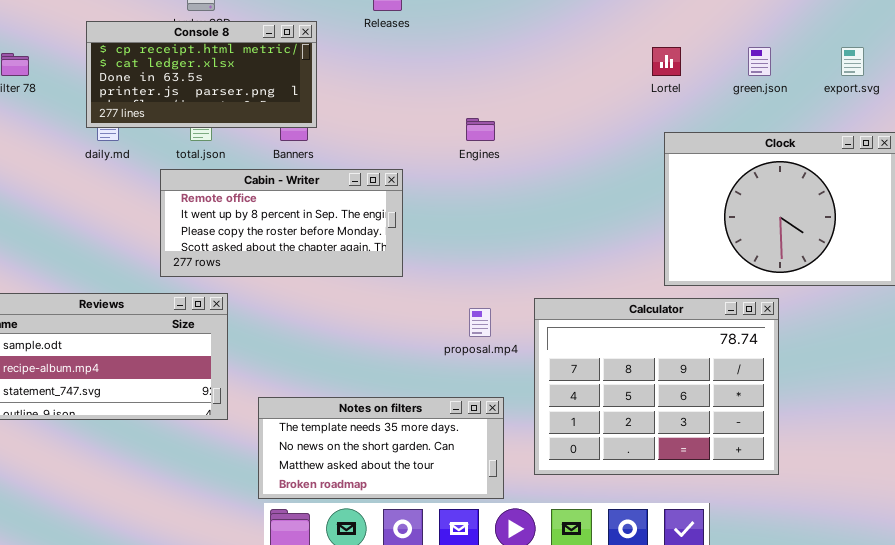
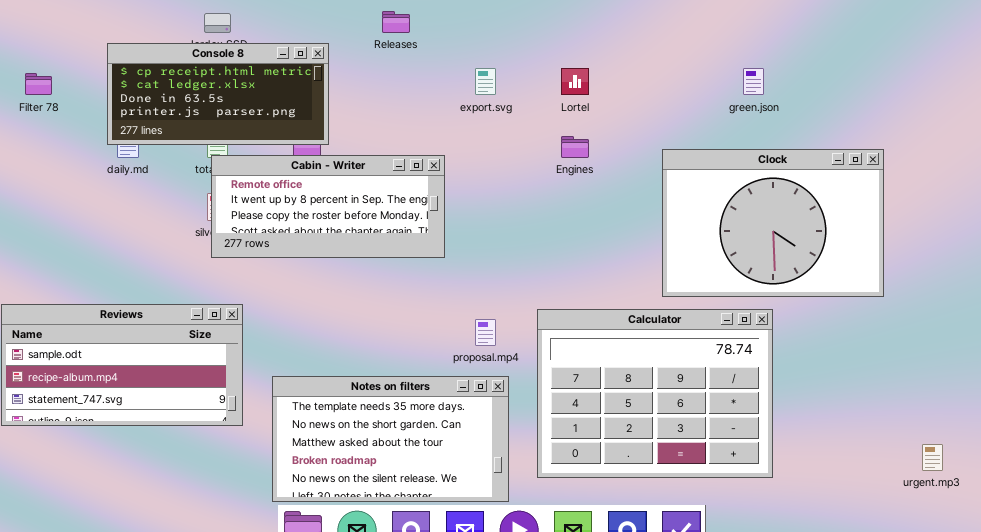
Lortel: [652,47,681,76] -> [561,68,589,95], moved
export.svg: [841,47,864,76] -> [475,68,496,95], moved
Engines: [466,118,495,141] -> [561,136,589,158], moved
Cabin - Writer: [160,169,403,277] -> [211,155,445,258], moved
Notes on filters: [258,397,504,499] -> [272,376,509,502], resized

